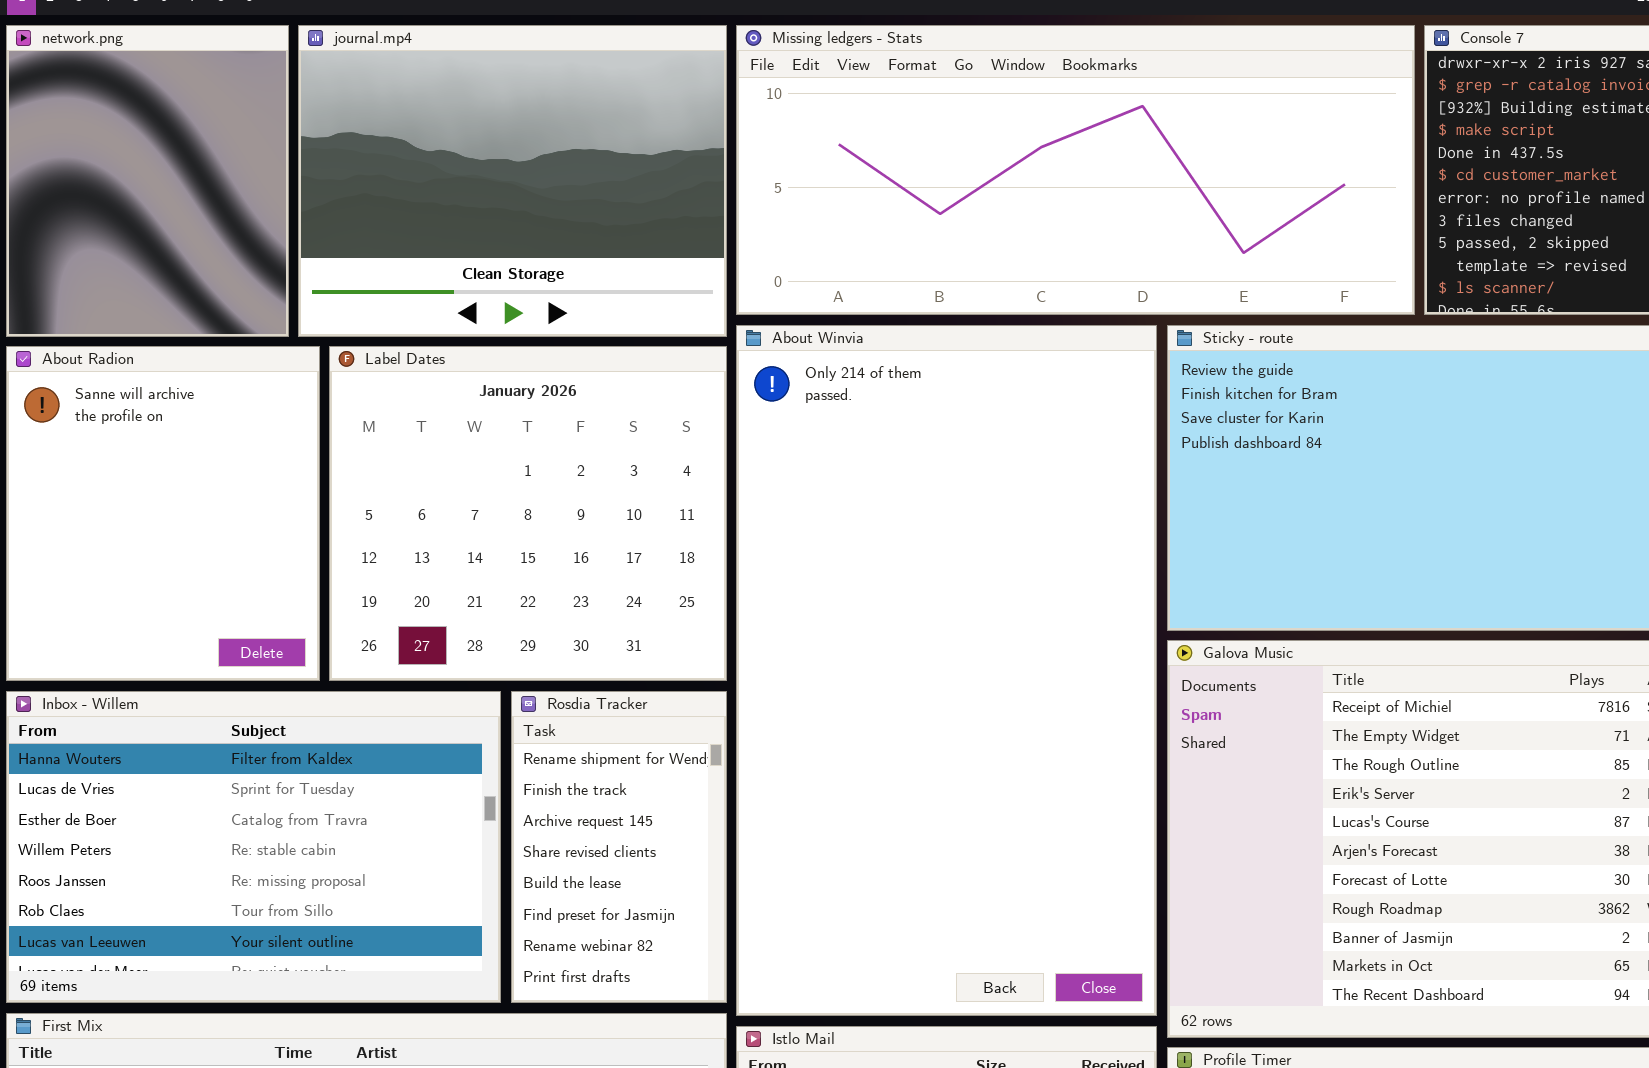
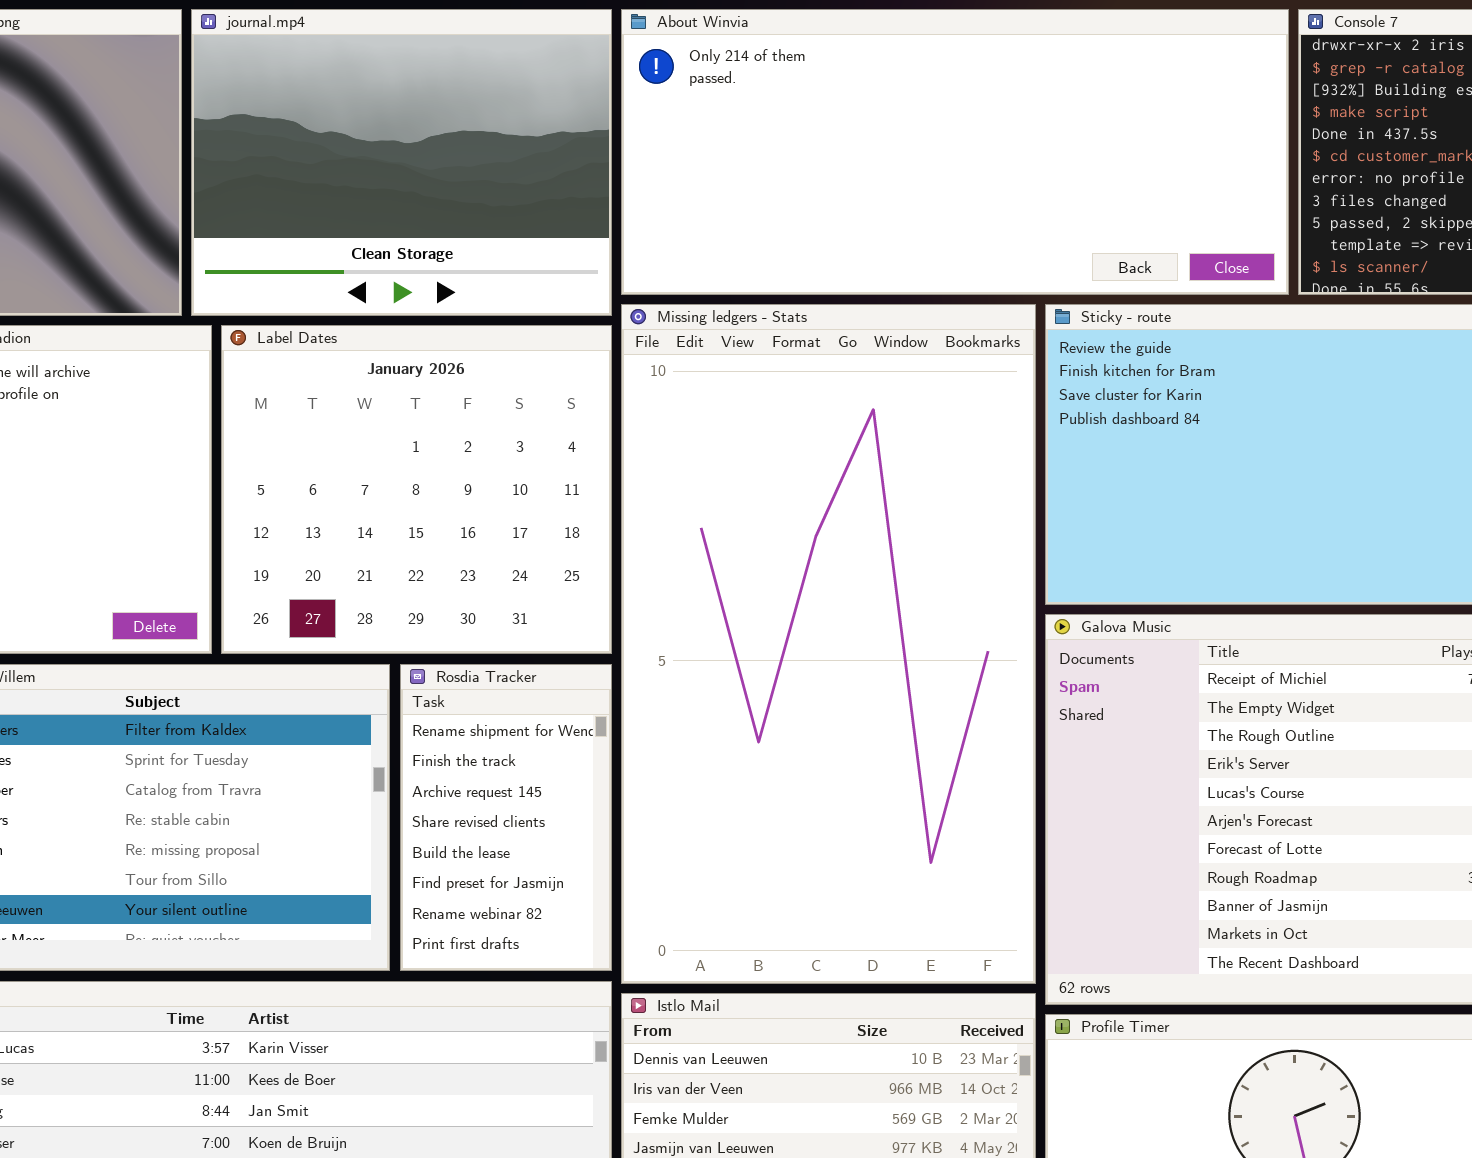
Missing ledgers - Stats: [736,25,1415,315] -> [621,304,1036,984], moved, resized
About Winvia: [736,325,1157,1016] -> [621,9,1289,295], moved, resized

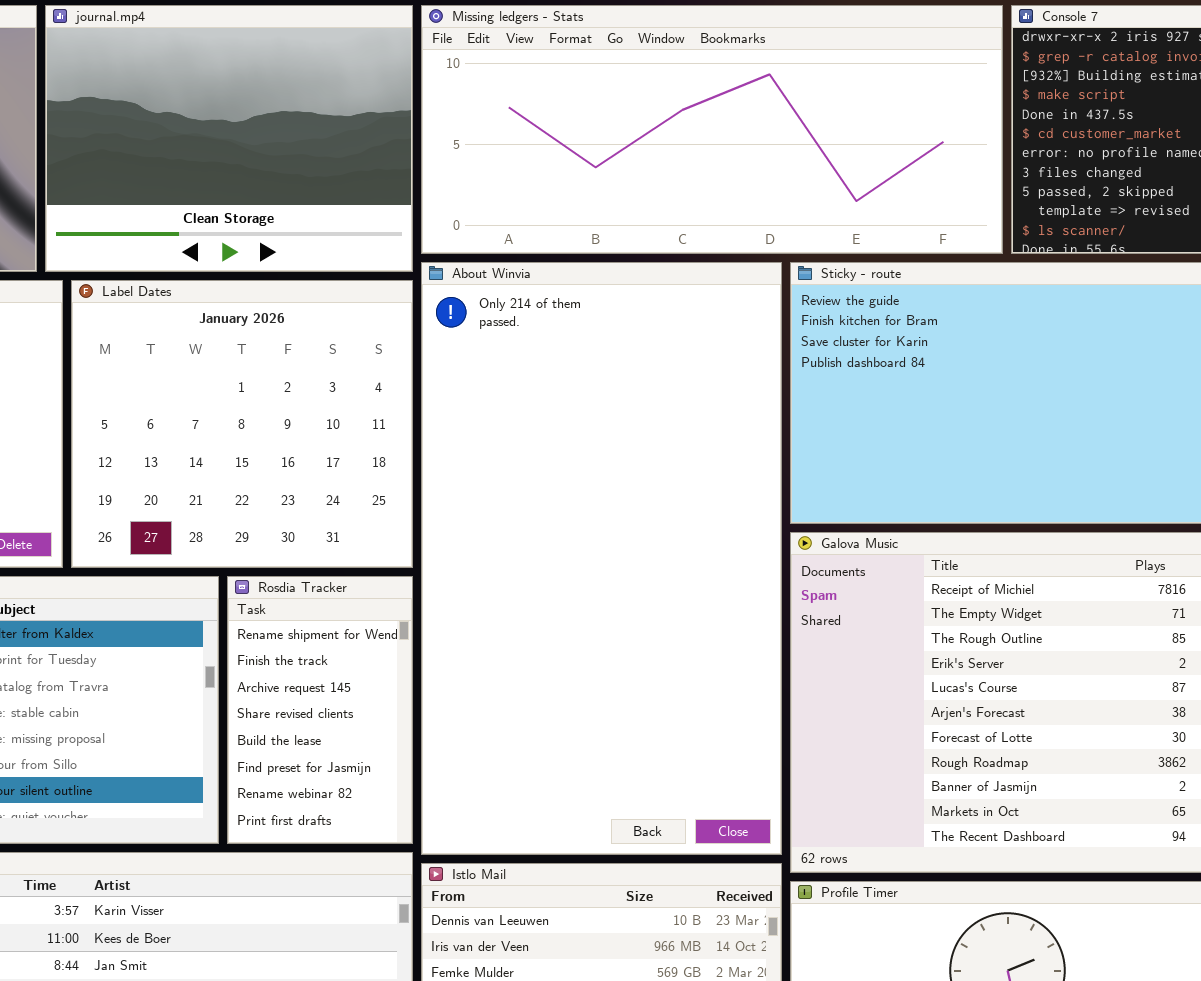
About Winvia: [621,9,1289,295] -> [421,262,782,855], moved, resized
Missing ledgers - Stats: [621,304,1036,984] -> [421,5,1003,254], moved, resized

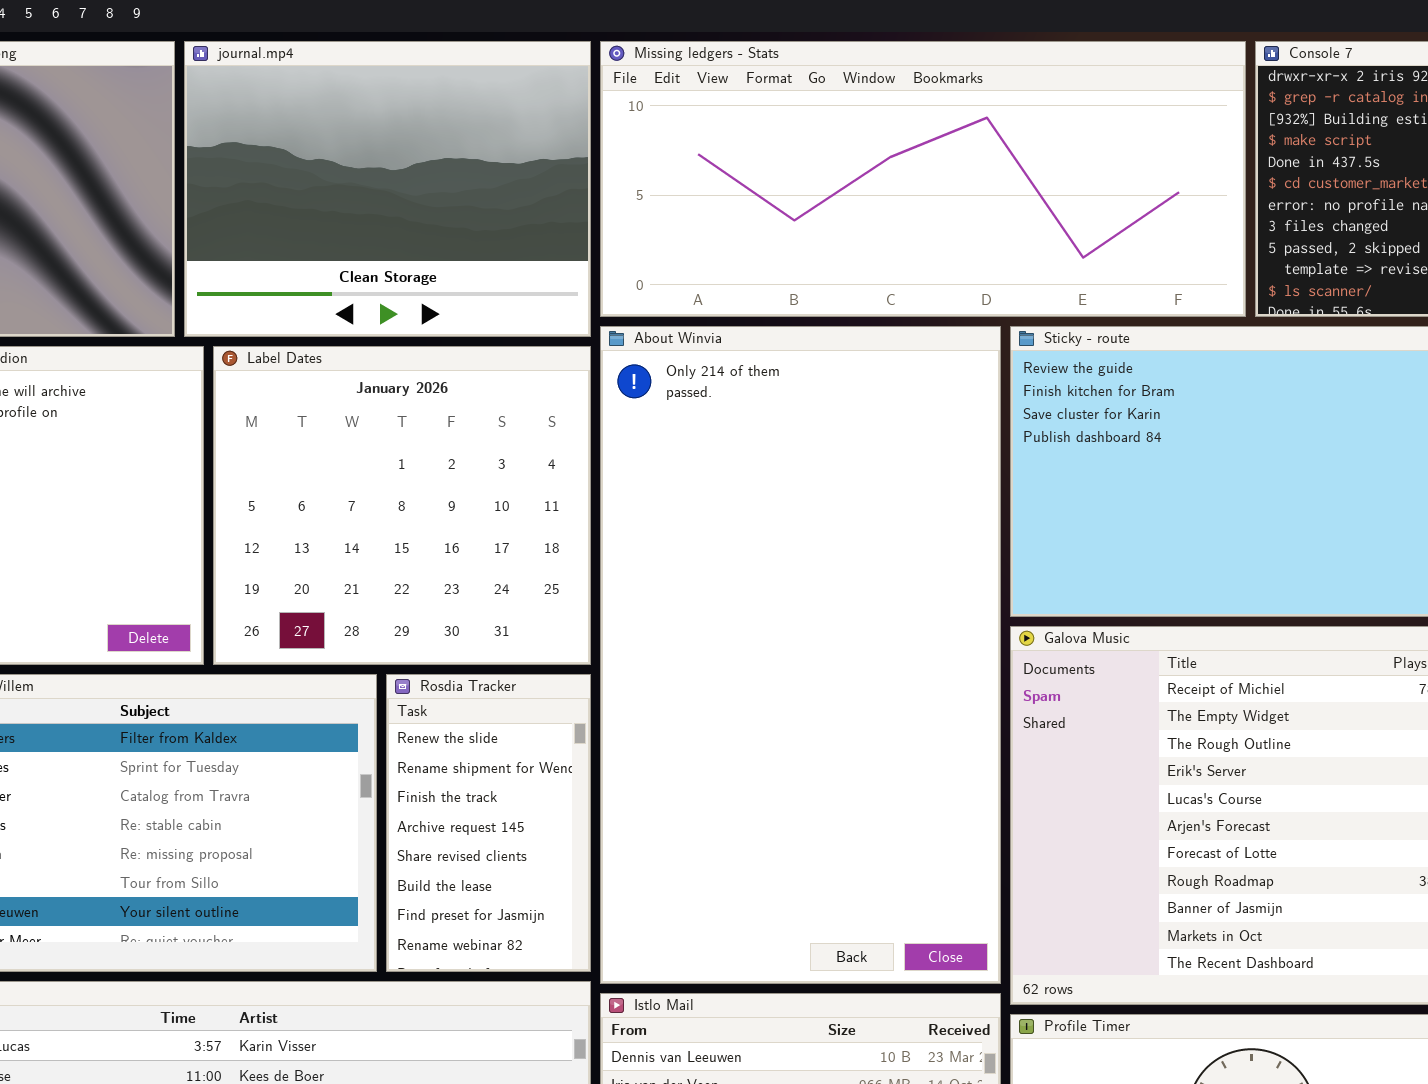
Rosdia Tracker: [227,576,413,844] -> [386,674,591,972], scrolled up 1 row

